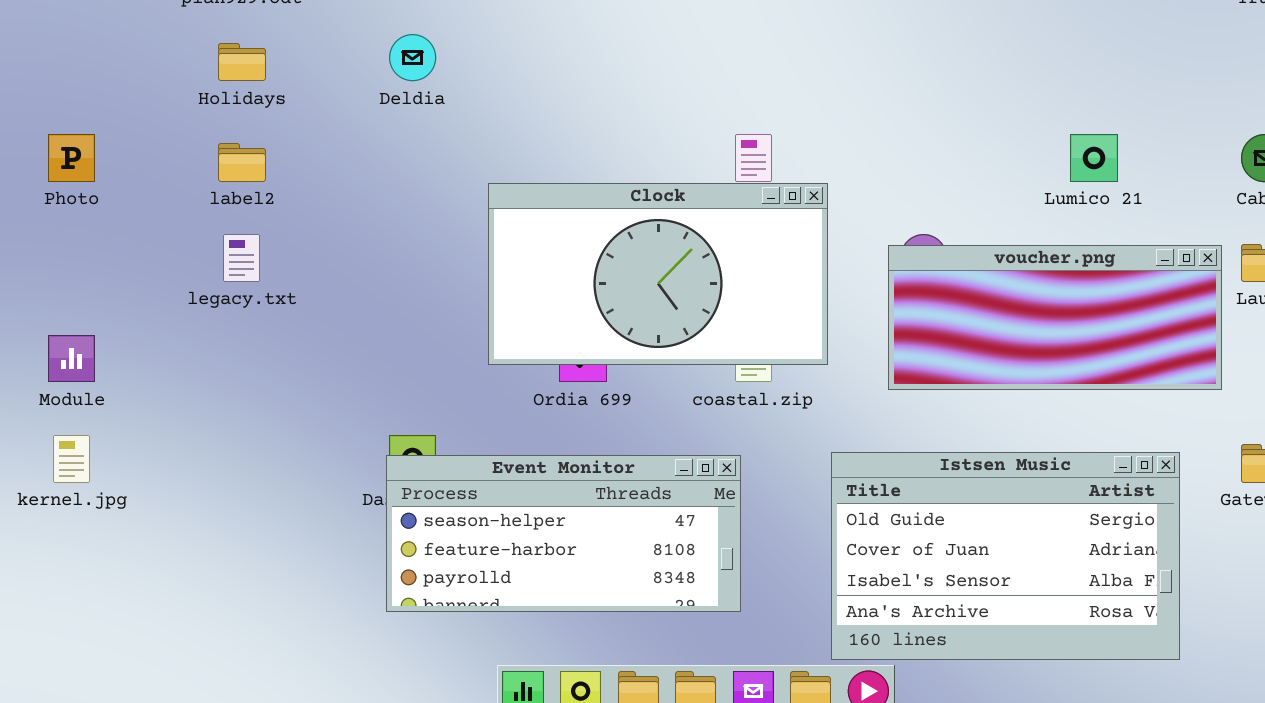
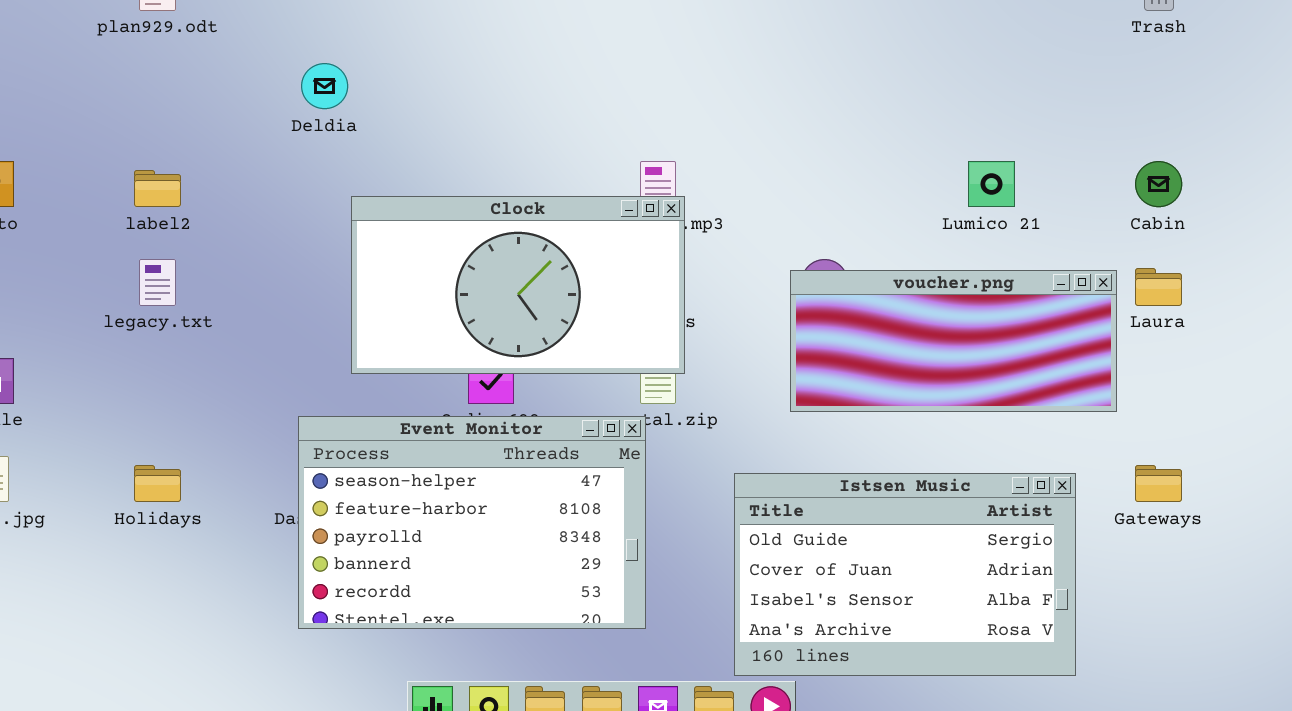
Holidays: [218,43,266,81] -> [134,465,181,502], moved
Clock: [488,183,828,365] -> [351,196,685,374], moved
Event Monitor: [386,455,741,612] -> [298,416,646,629], resized

